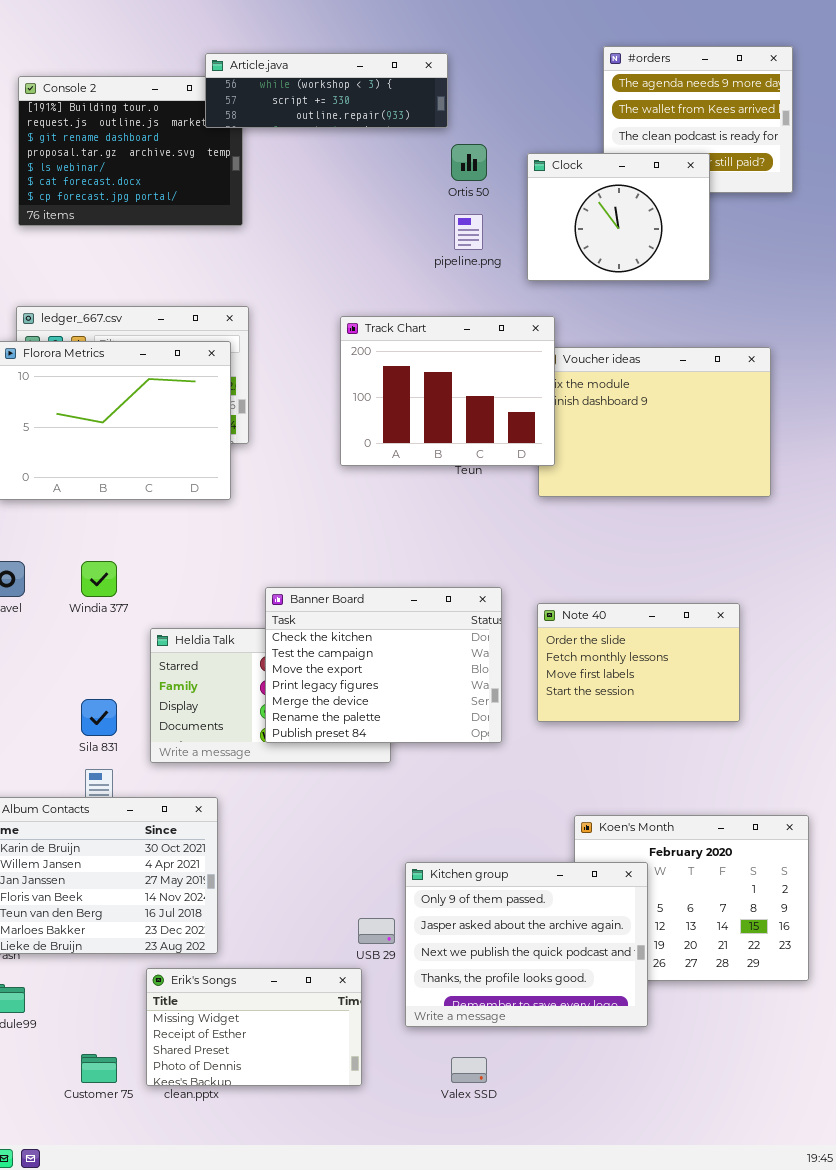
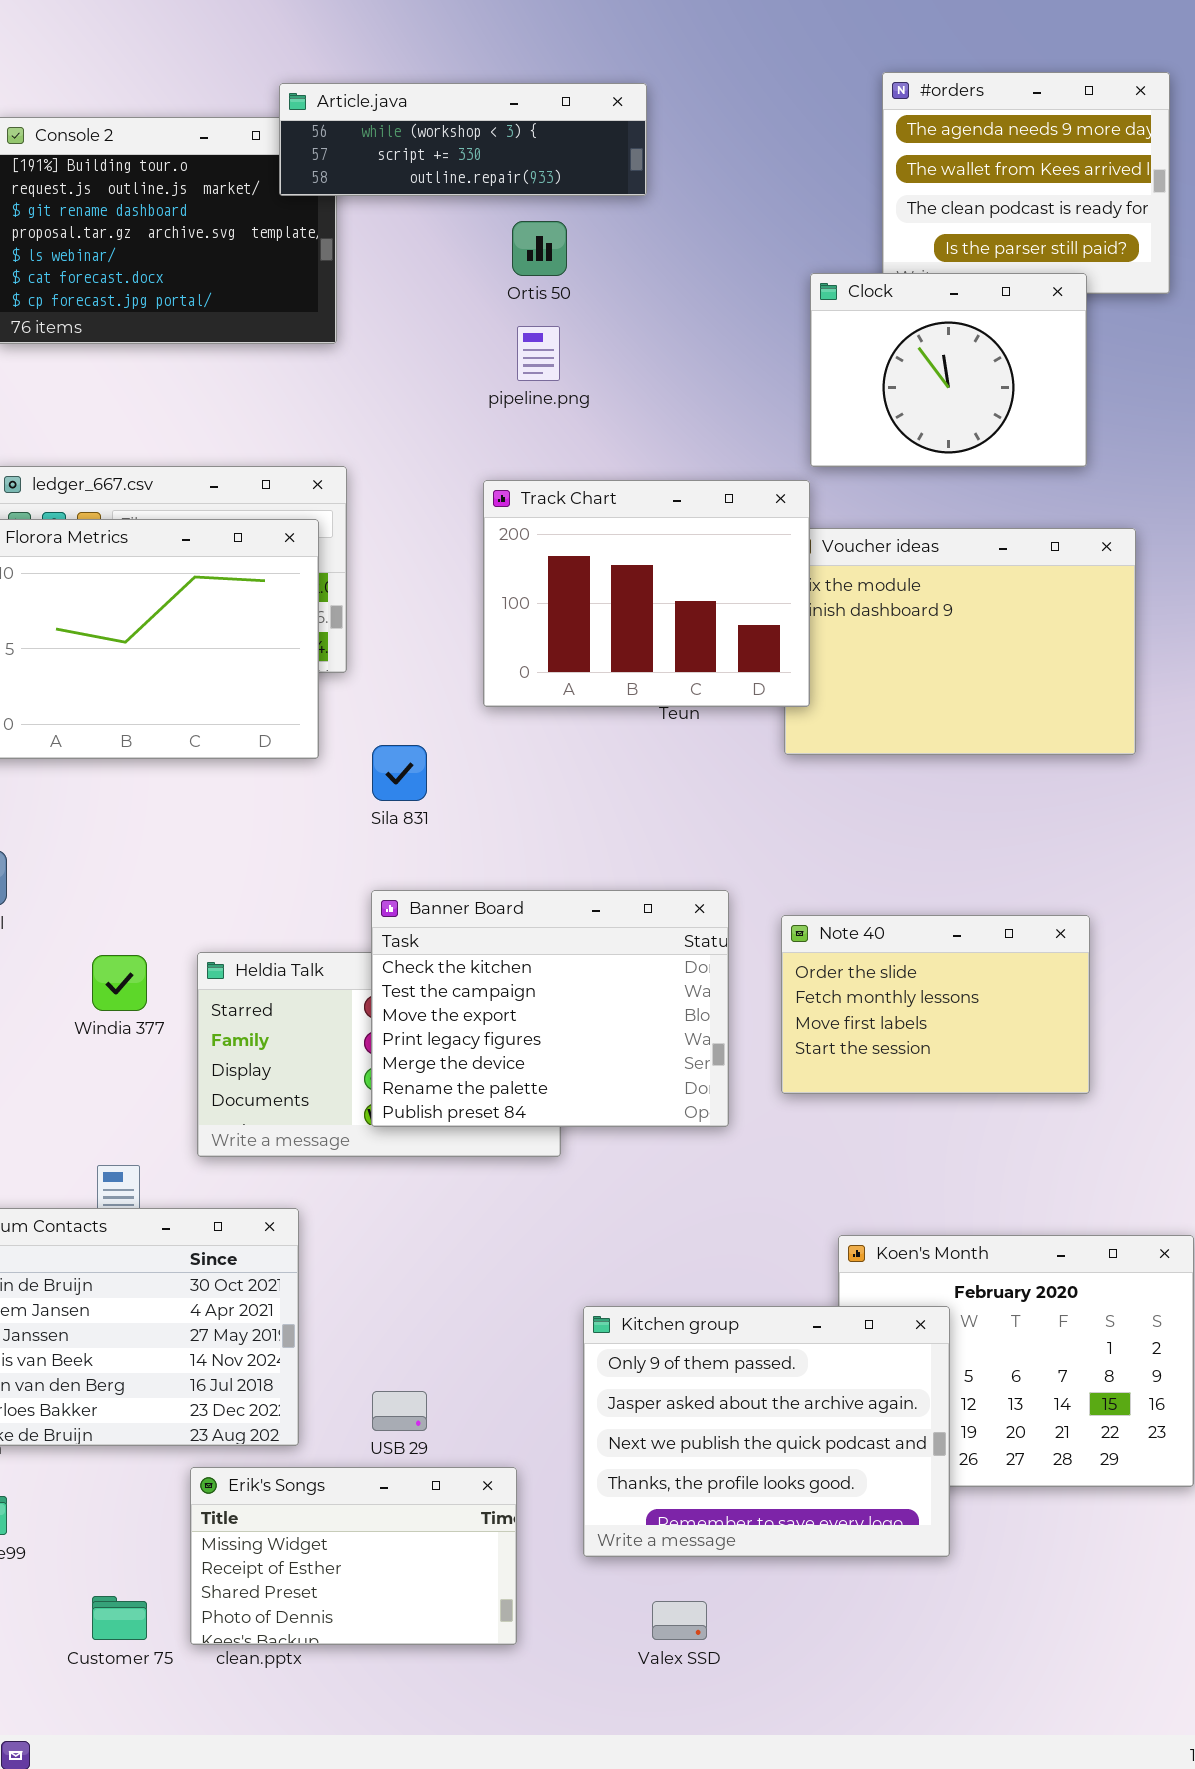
Ortis 50: [451,144,487,181] -> [512,221,567,276], moved
Clock: [527,153,710,281] -> [810,273,1087,467], moved
pipeline.png: [454,214,483,250] -> [517,326,560,381], moved
Windia 377: [81,561,117,597] -> [92,955,147,1011], moved
Sila 831: [81,699,117,736] -> [372,745,427,801], moved
USB 29: [358,918,395,944] -> [372,1391,427,1431], moved

